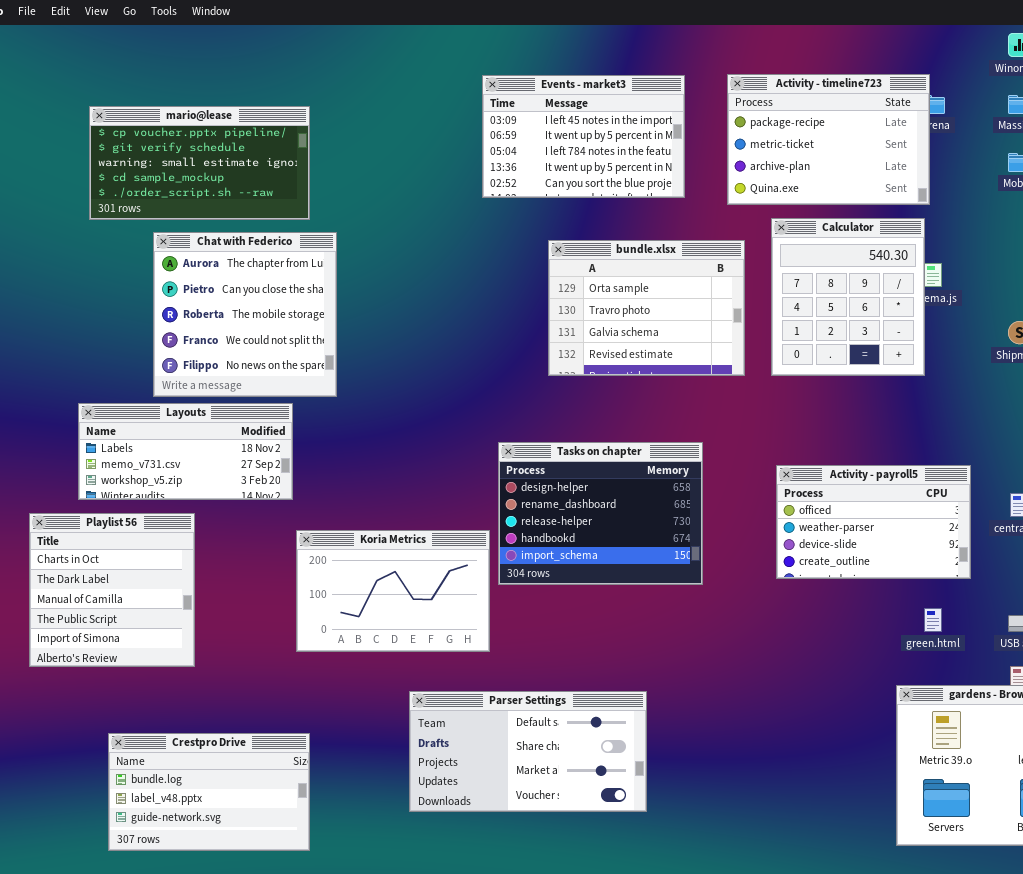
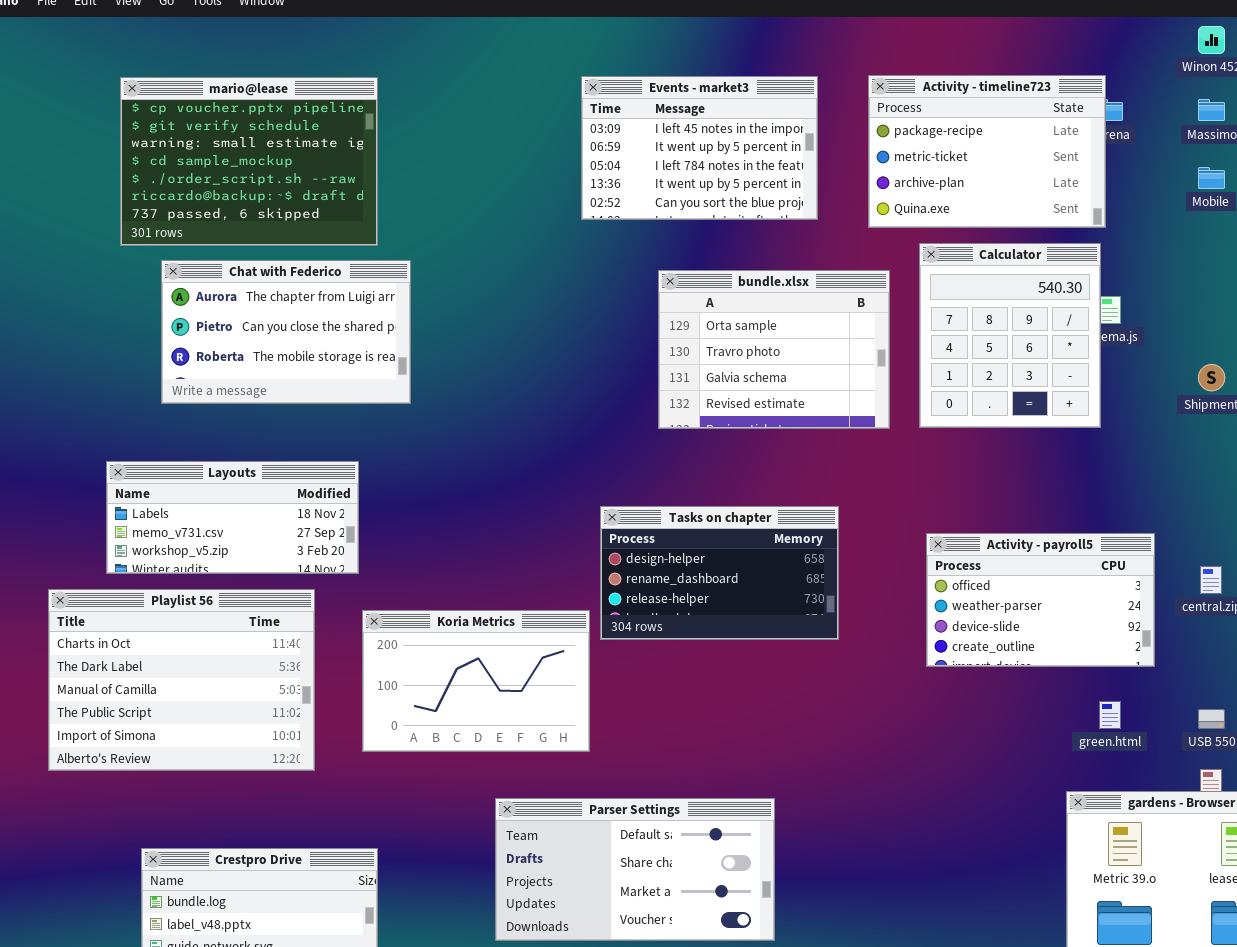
mario@lease: [89,106,310,220] -> [120,77,378,246], resized
Chat with Federico: [153,232,337,397] -> [161,260,411,404], resized
Tasks on chapter: [498,442,703,585] -> [600,506,839,640], resized
Playlist 56: [29,513,195,667] -> [48,589,315,771], resized

